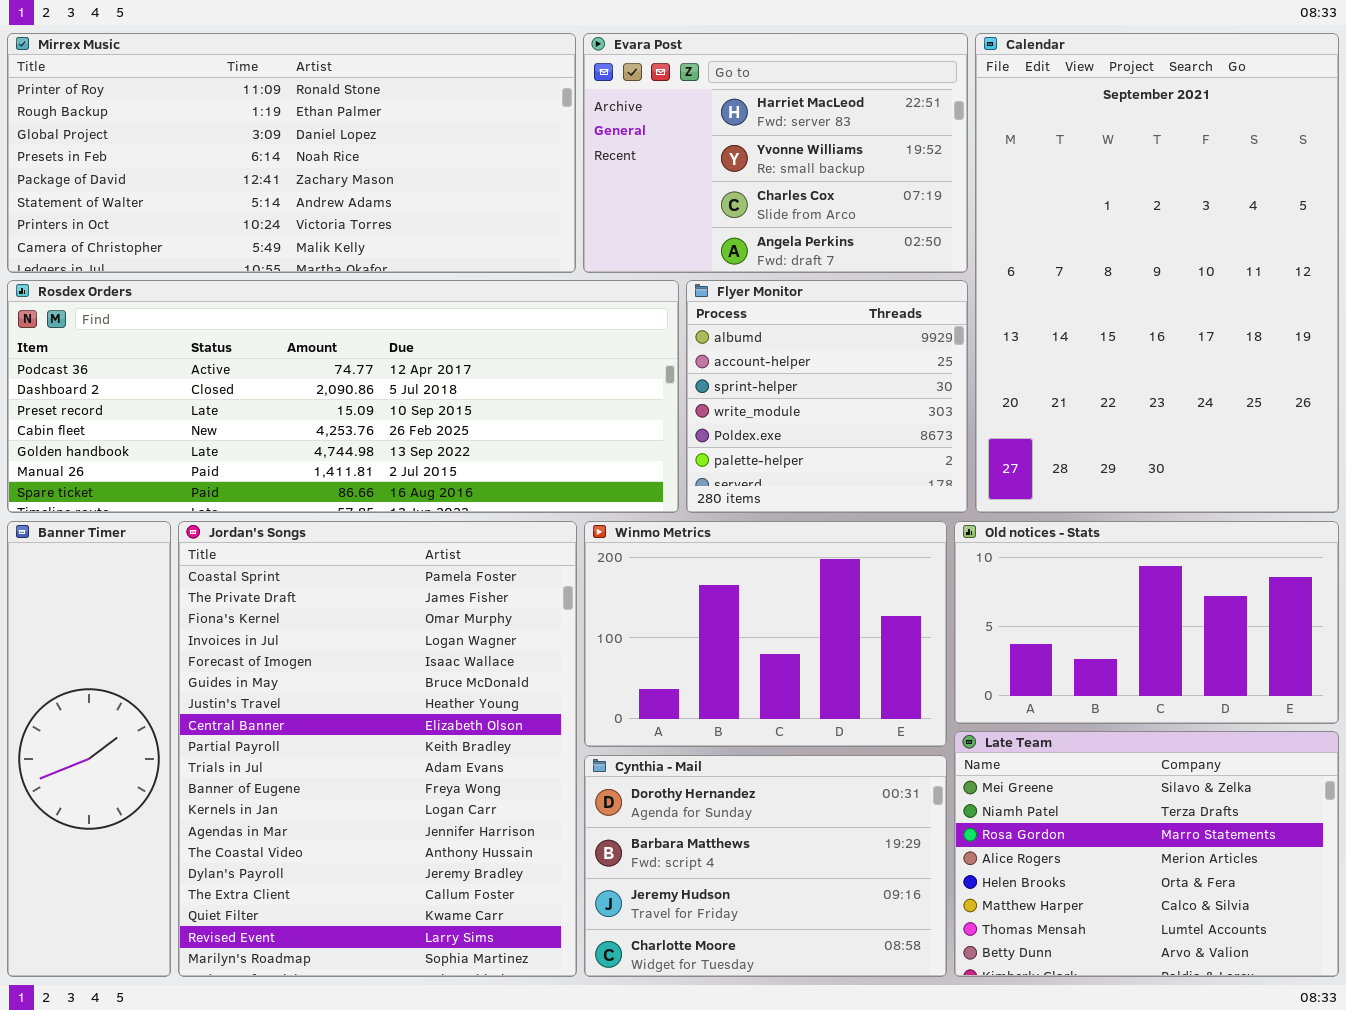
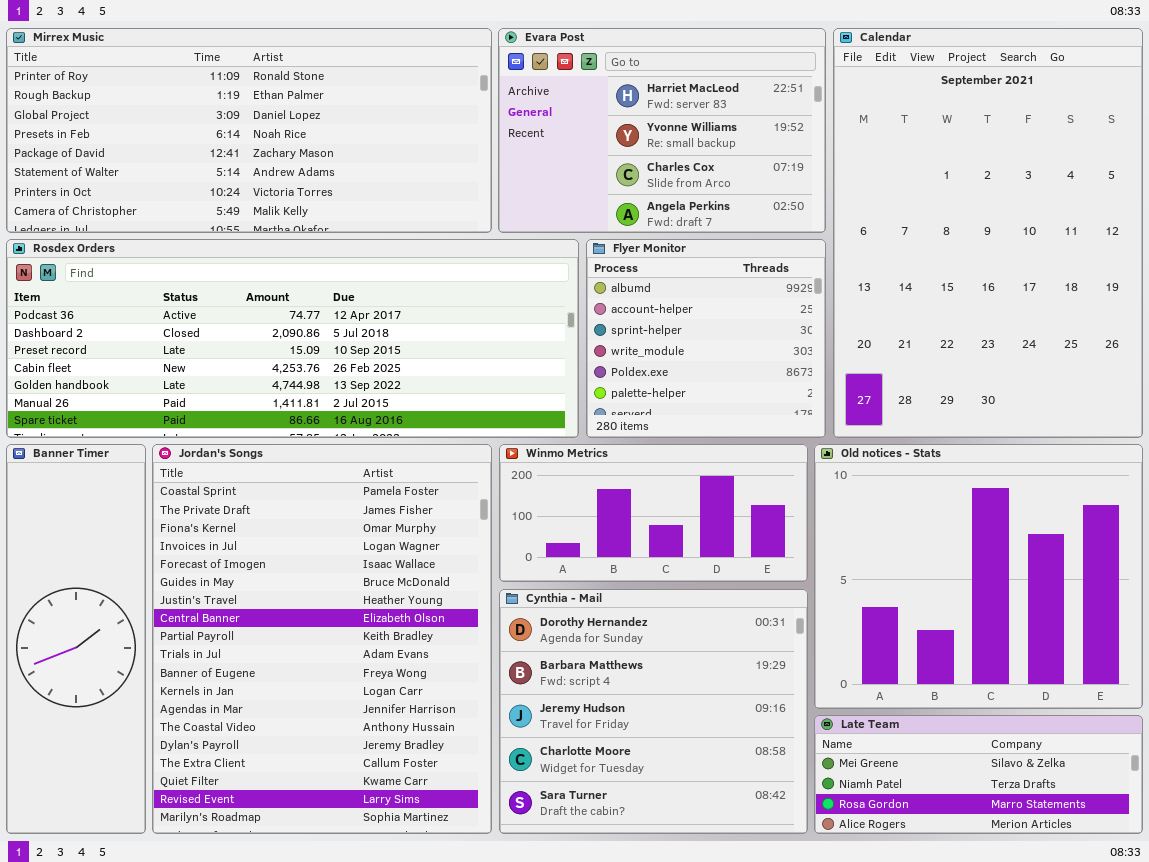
Winmo Metrics: [584,521,947,747] -> [499,444,808,582], resized
Old notices - Stats: [954,521,1339,724] -> [814,444,1143,709], resized
Late Team: [954,731,1339,977] -> [814,715,1143,834], resized
Cynthia - Mail: [584,755,947,977] -> [499,589,808,834], resized

